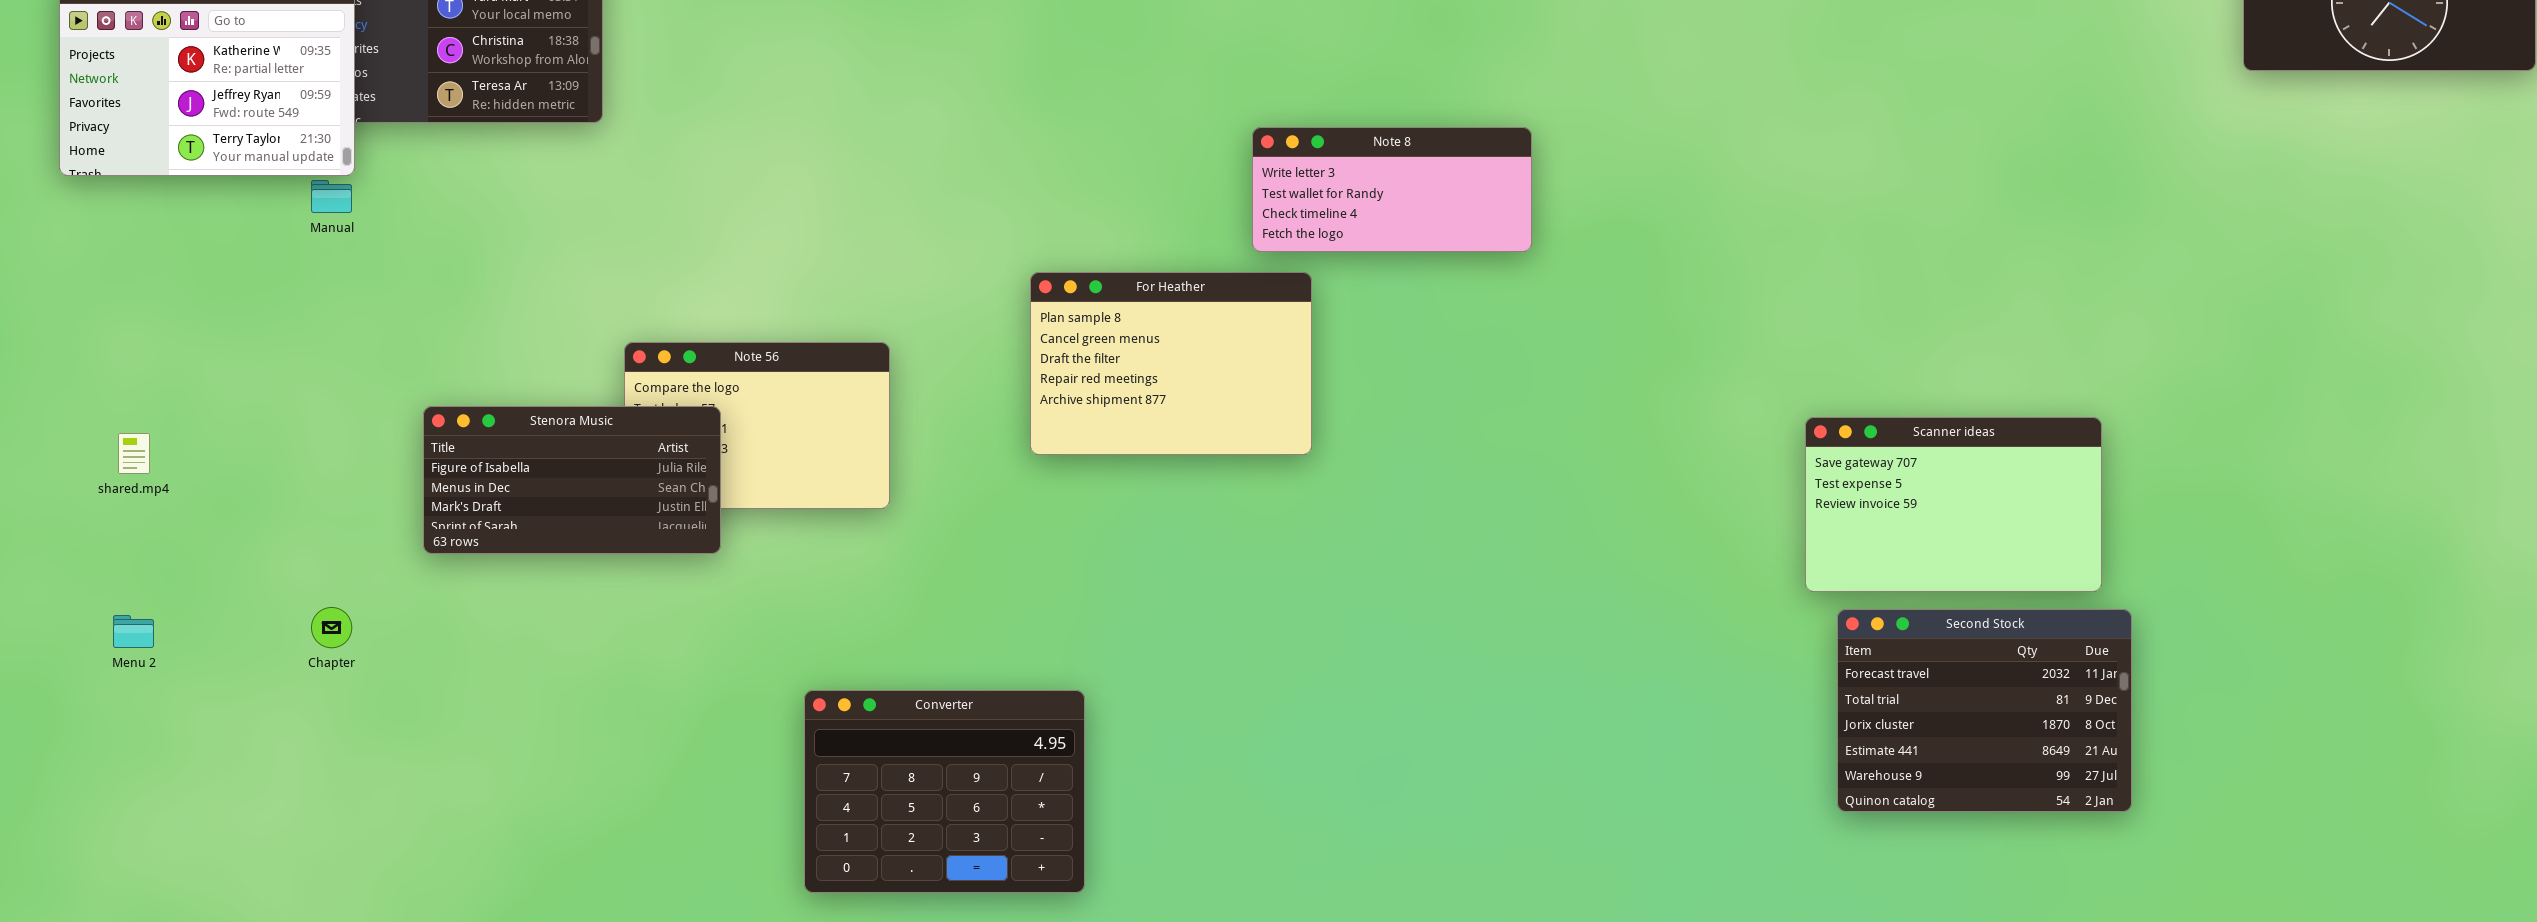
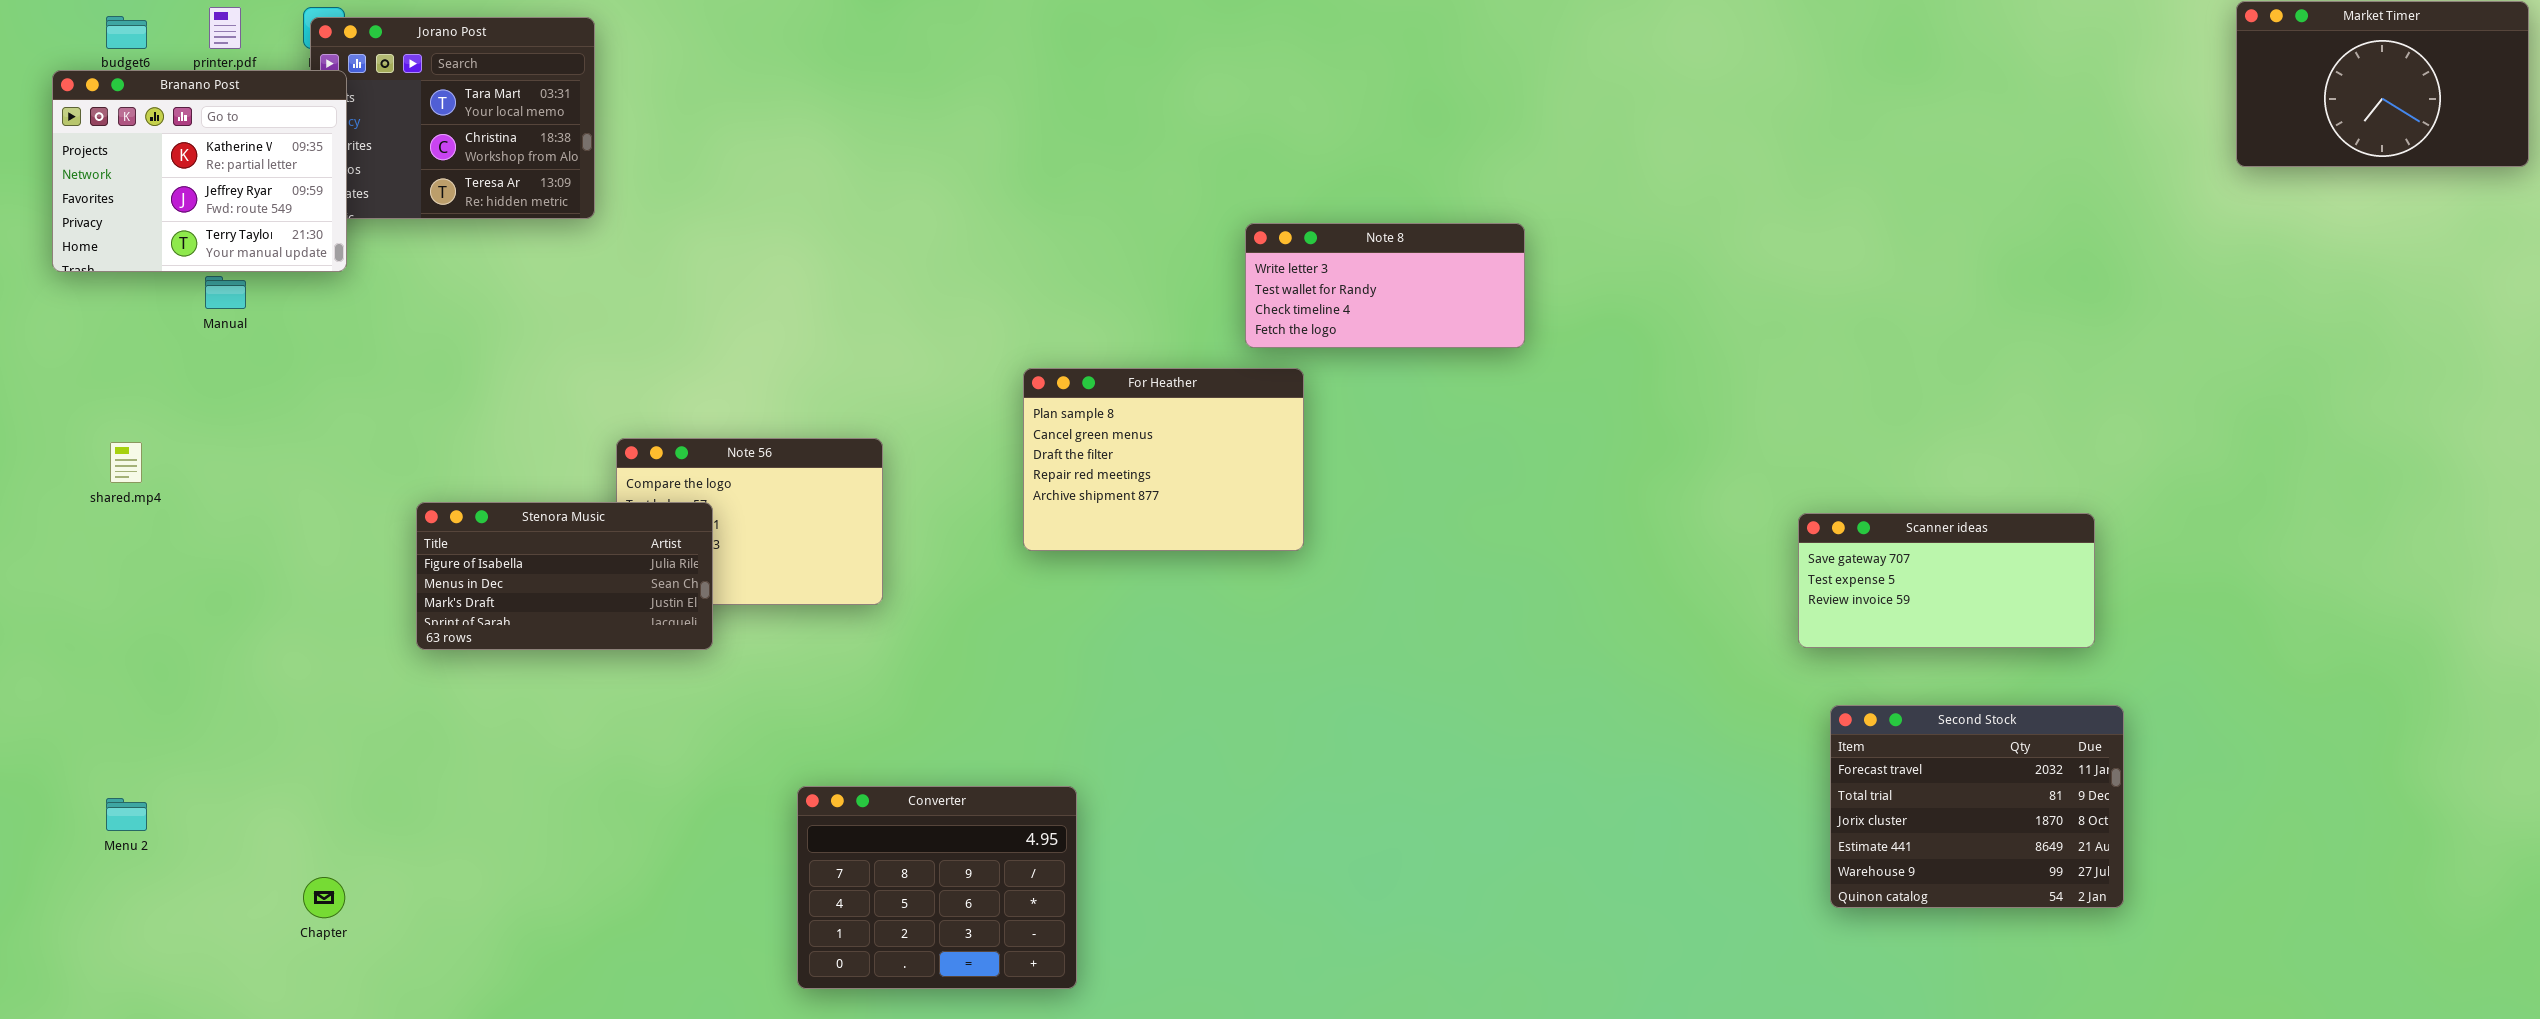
Manual: [311,180,352,213] -> [205,276,246,309], moved
Scanner ideas: [1805,417,2102,592] -> [1798,513,2095,648], resized
shared.mp4: [118,433,150,474] -> [110,442,142,483], moved
Chapter: [311,607,352,648] -> [303,877,345,918], moved
Menu 2: [113,615,154,648] -> [106,798,147,831], moved

